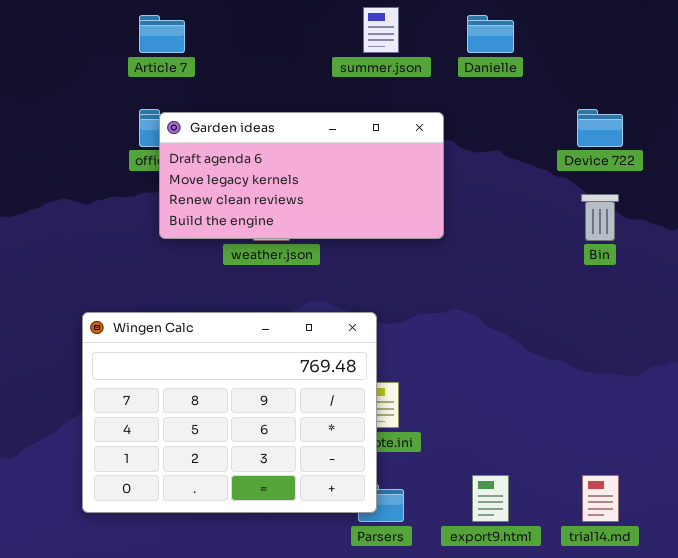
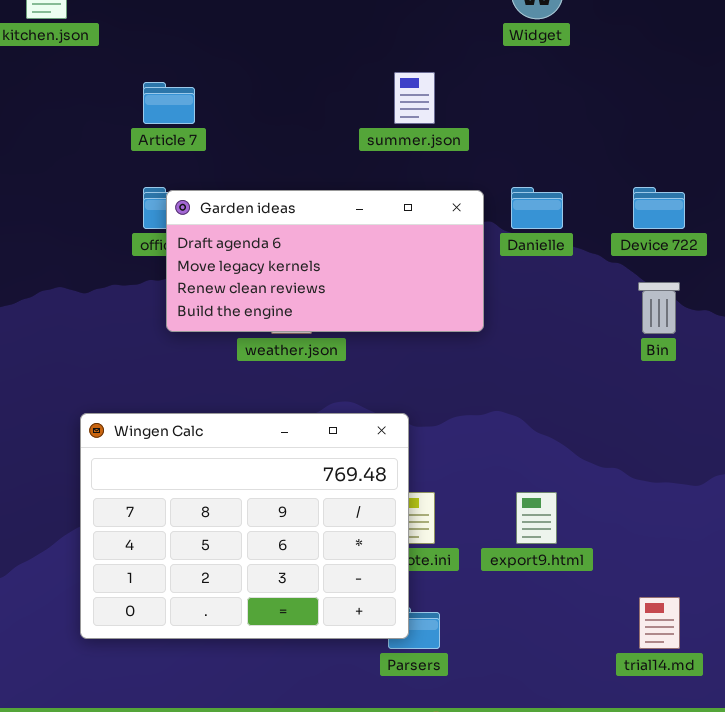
Danielle: [467,15,514,53] -> [511,187,563,229], moved
export9.html: [472,475,509,522] -> [516,492,557,544], moved

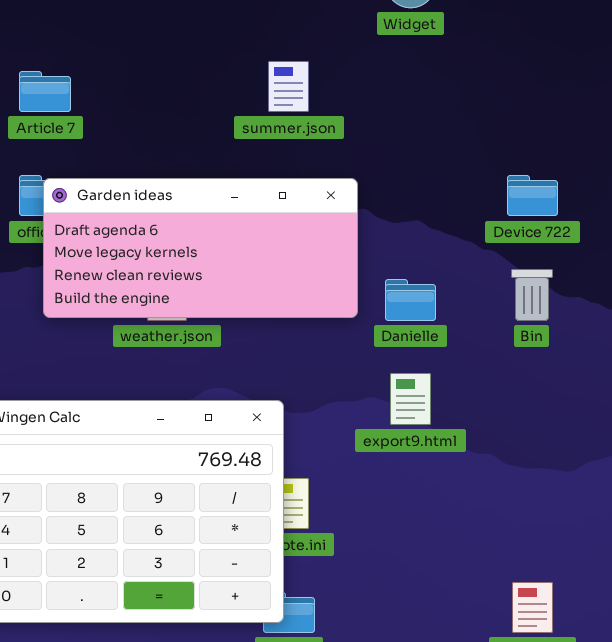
Danielle: [511,187,563,229] -> [385,279,436,321], moved
export9.html: [516,492,557,544] -> [390,373,431,425], moved

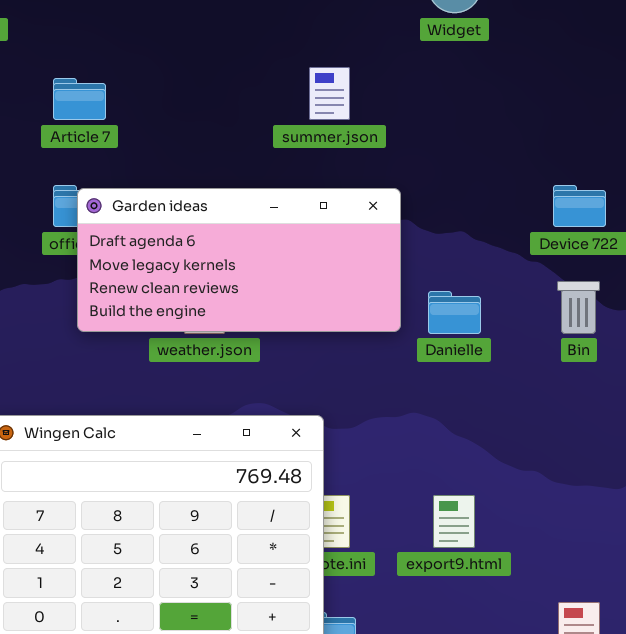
export9.html: [390,373,431,425] -> [433,495,475,548], moved

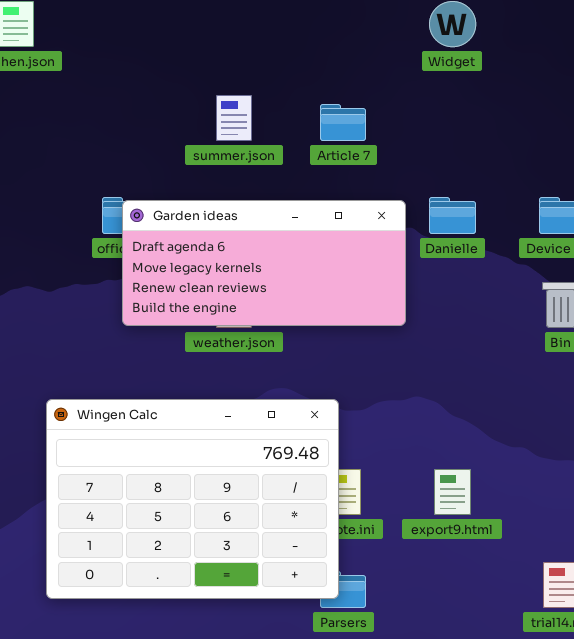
summer.json: [309,67,350,120] -> [216,95,252,141], moved
Article 7: [53,78,106,120] -> [320,104,366,141], moved
Danielle: [428,291,481,334] -> [429,197,476,234], moved

